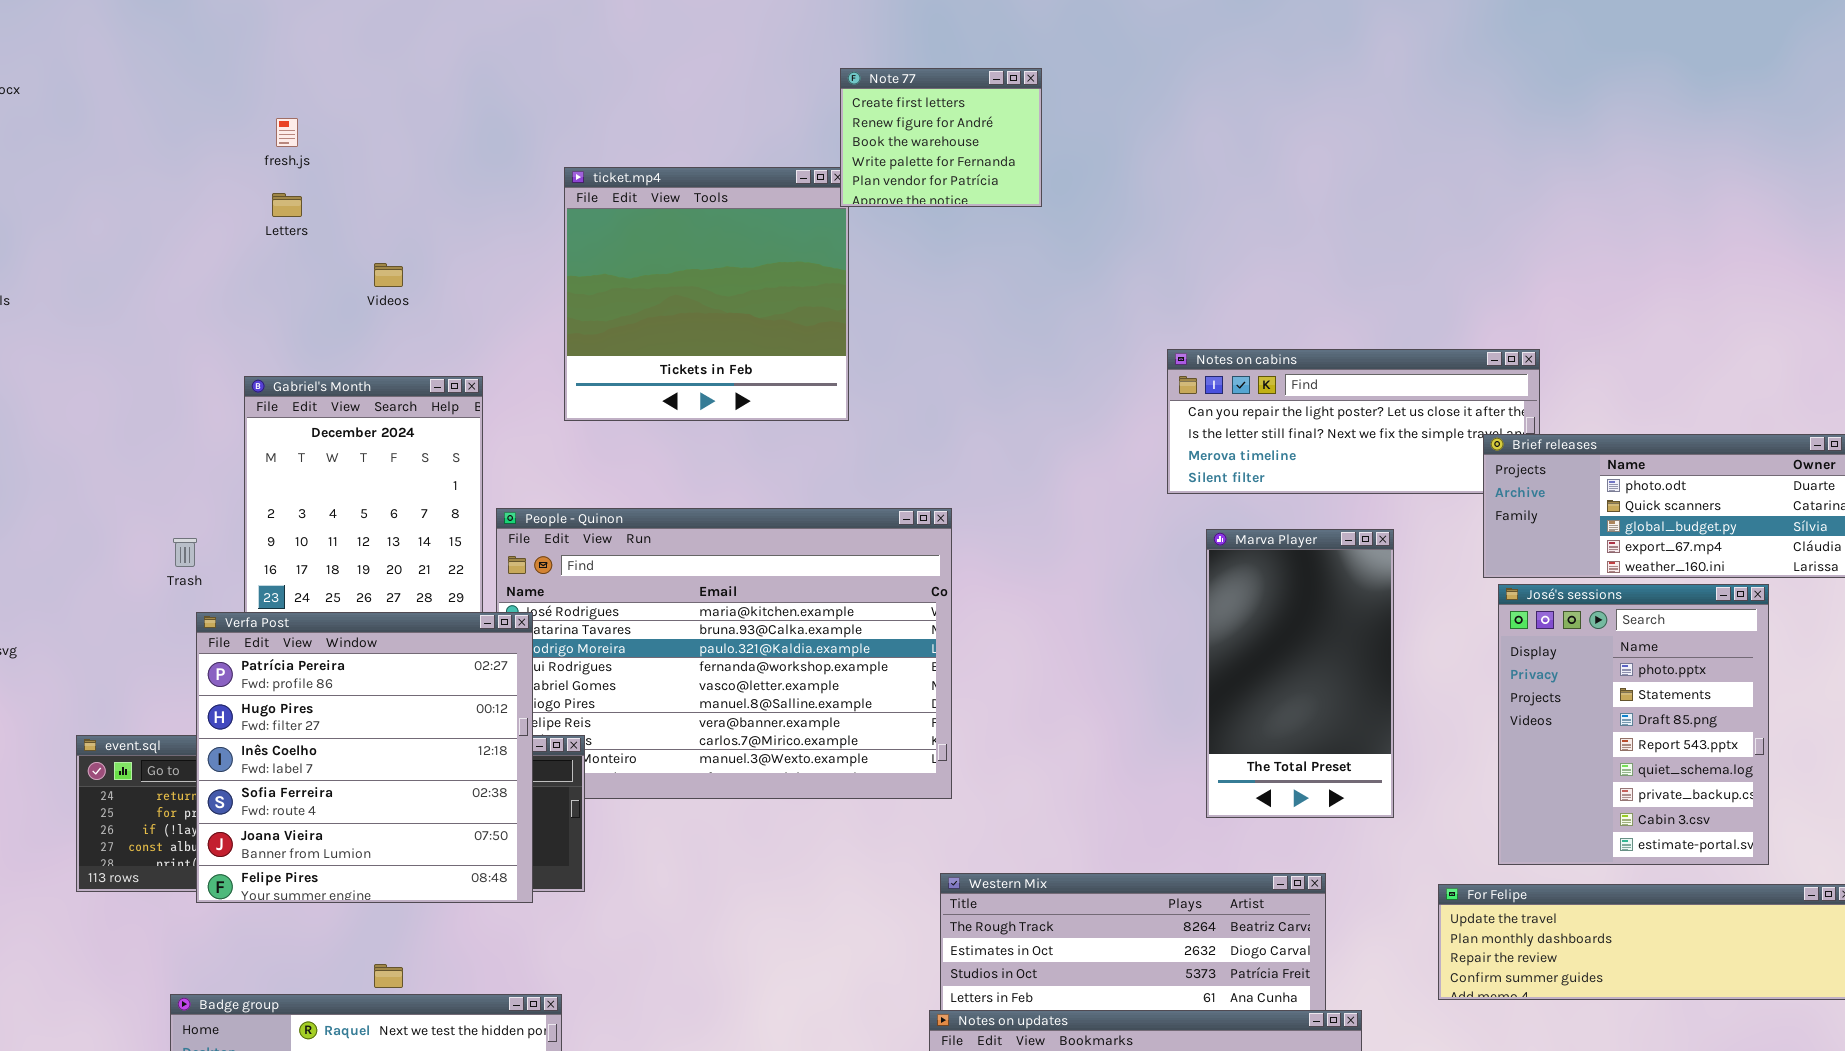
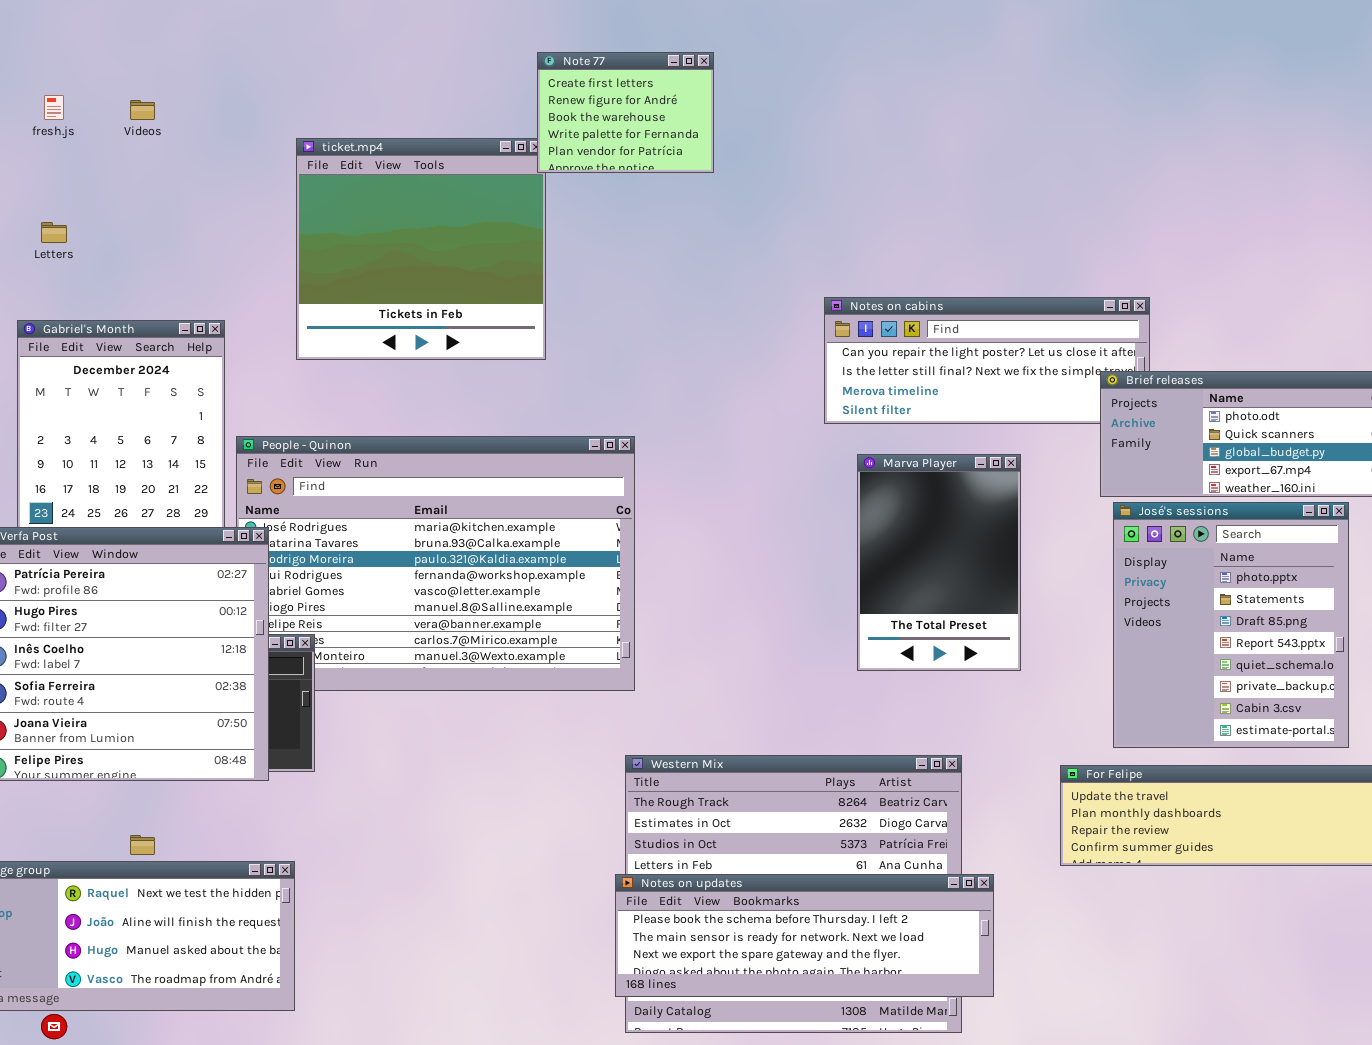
Letters: [272,193,302,217] -> [41,222,67,243], moved
Videos: [374,263,403,287] -> [130,100,155,120], moved
Marva Player: [1206,529,1394,818] -> [857,454,1021,671], resized

